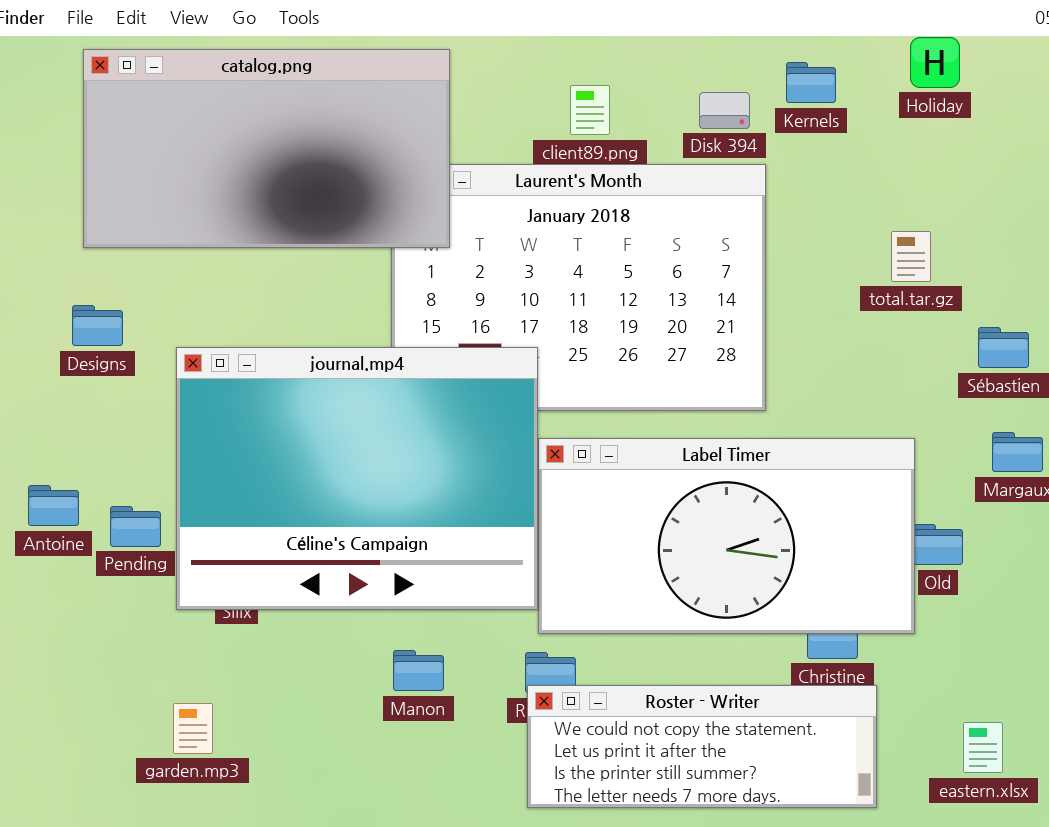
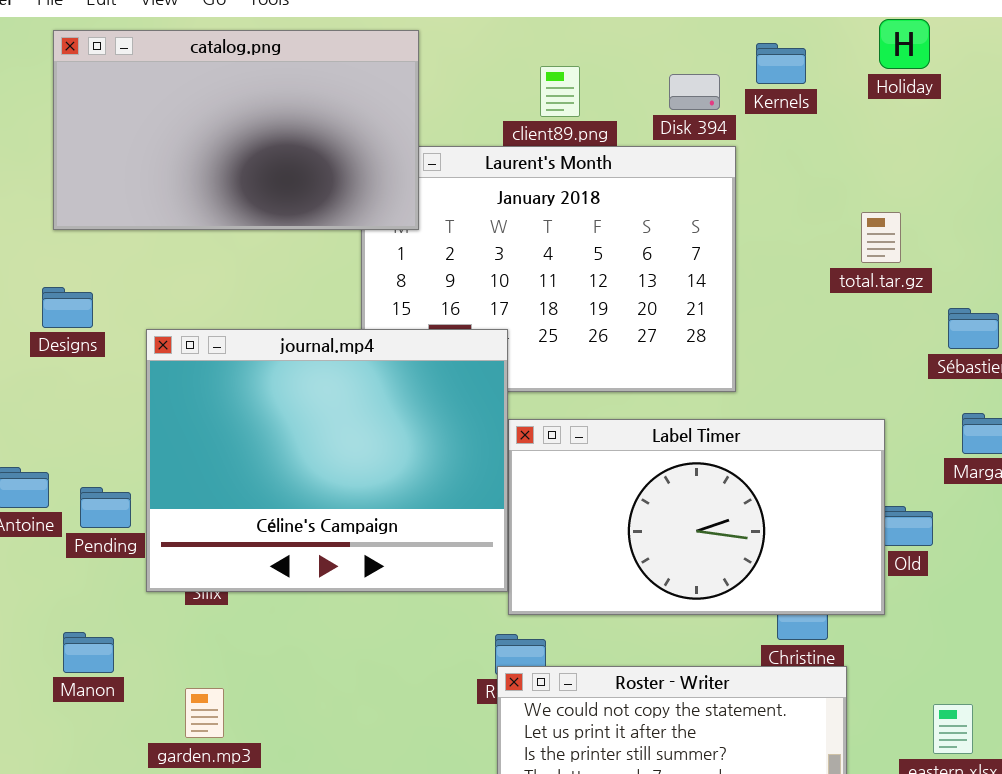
Manon: [393,650,444,691] -> [63,632,114,673], moved
garden.mp3: [173,703,213,754] -> [185,688,224,738], moved

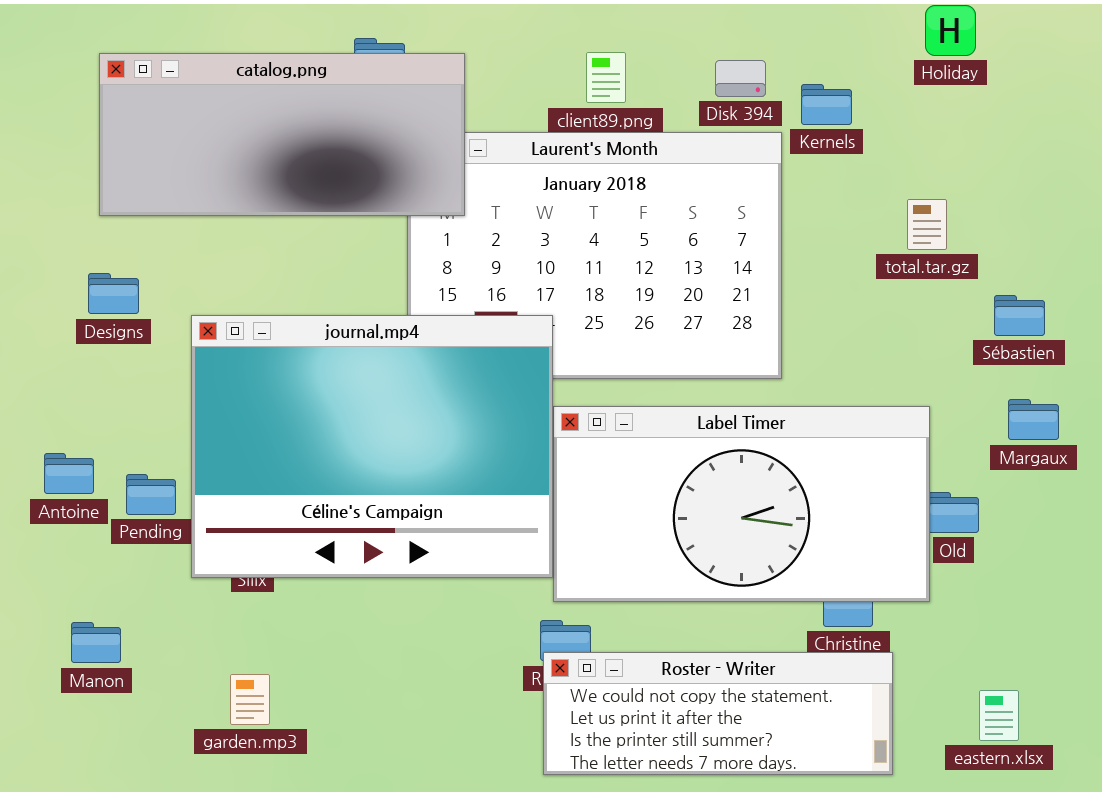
catalog.png: [53,30,419,230] -> [99,53,465,216], resized
Kernels: [756,43,806,84] -> [801,84,852,125], moved
Manon: [63,632,114,673] -> [71,622,121,663], moved

